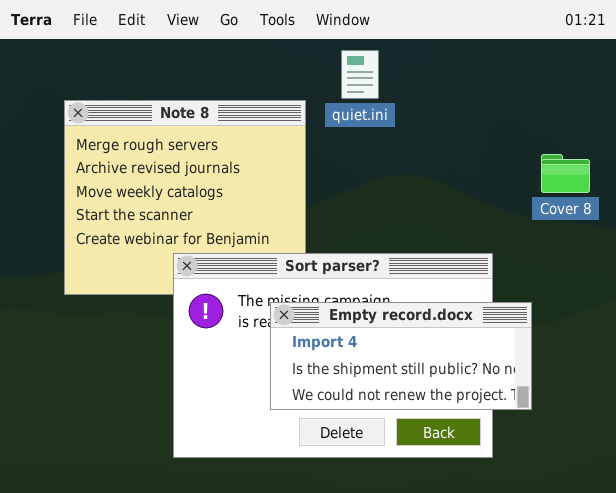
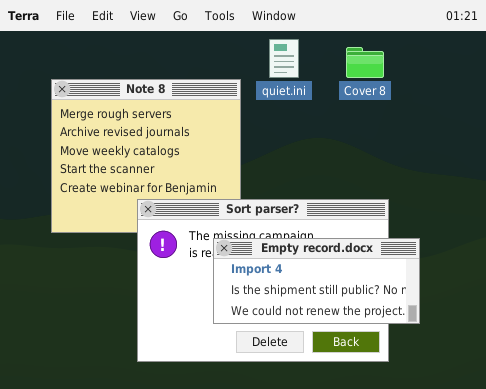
Cover 8: [541,154,590,193] -> [346,47,384,78], moved

